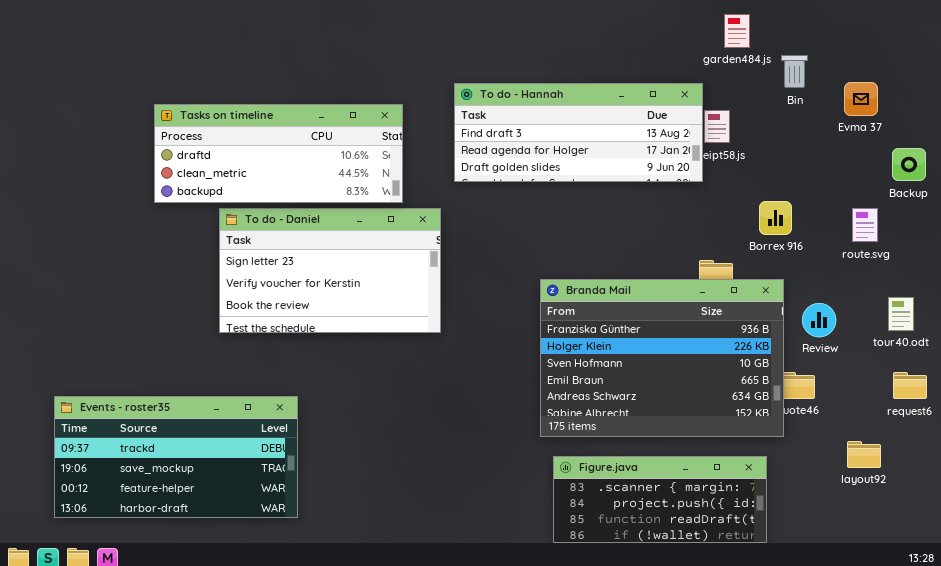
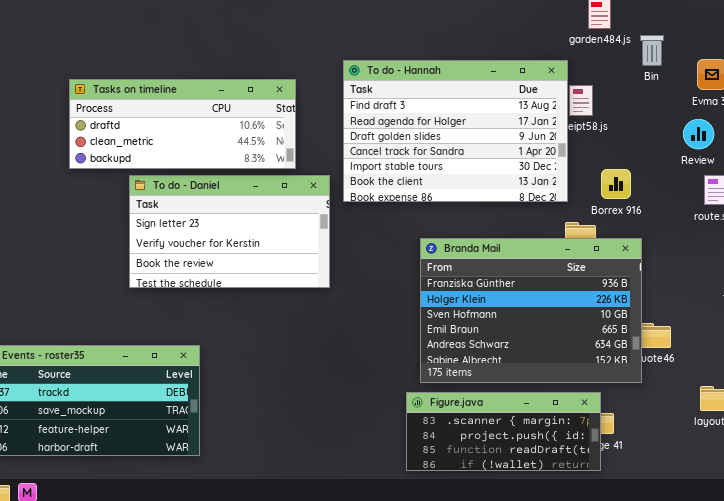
To do - Hannah: [454,83,703,182] -> [343,60,568,202], resized
Borrex 916: [759,201,792,235] -> [601,169,631,199], moved
Review: [802,303,836,337] -> [683,119,714,149], moved
Figure.java: [553,456,767,543] -> [406,392,601,471], moved

